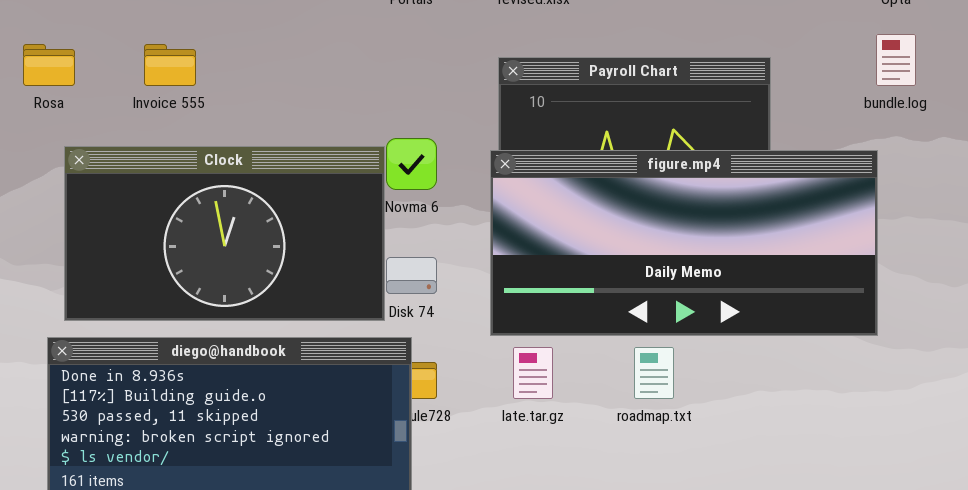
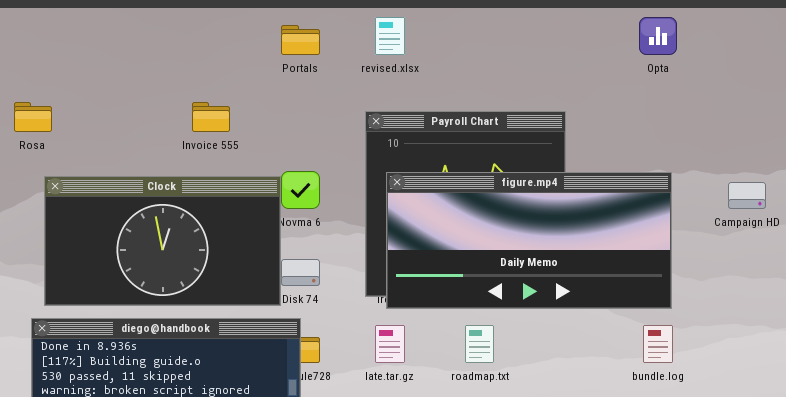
bundle.log: [876,34,916,86] -> [643,325,673,363], moved
Invoice 555: [144,44,196,86] -> [192,102,230,132], moved
figure.mp4: [490,150,878,336] -> [386,172,672,309], moved

